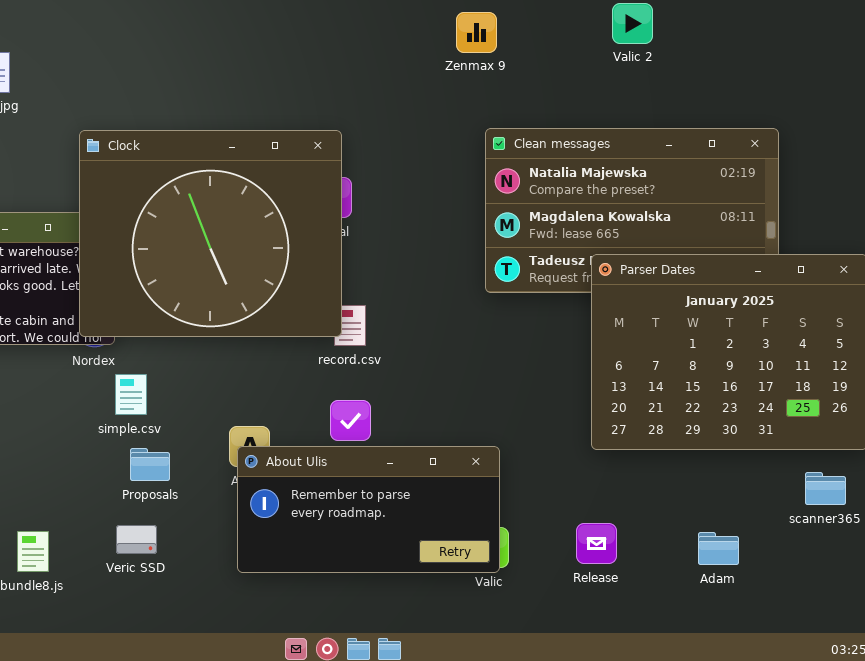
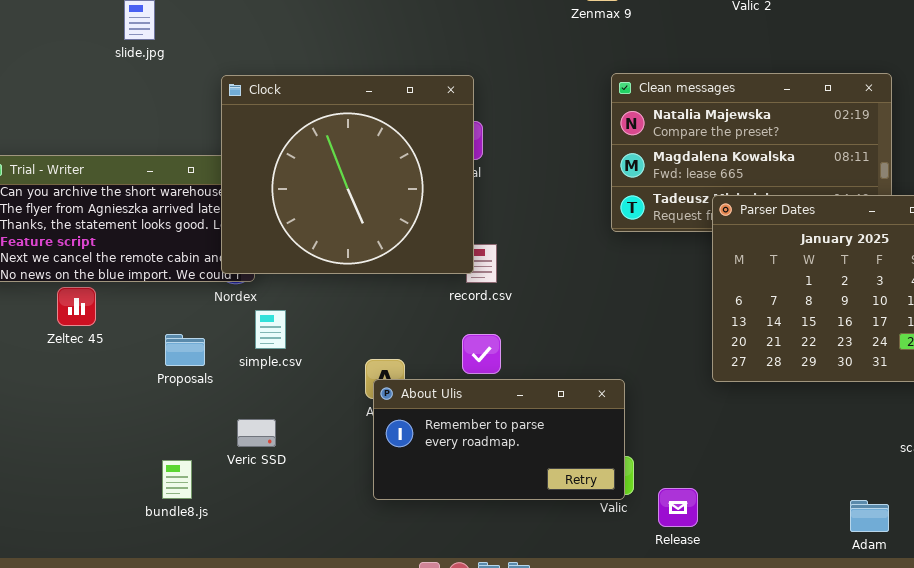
Proposals: [130,448,170,481] -> [165,334,205,366], moved
Release: [576,523,617,564] -> [658,488,698,527], moved
Veric SSD: [116,525,157,554] -> [237,419,276,447], moved
Adam: [698,532,739,565] -> [850,500,889,532], moved

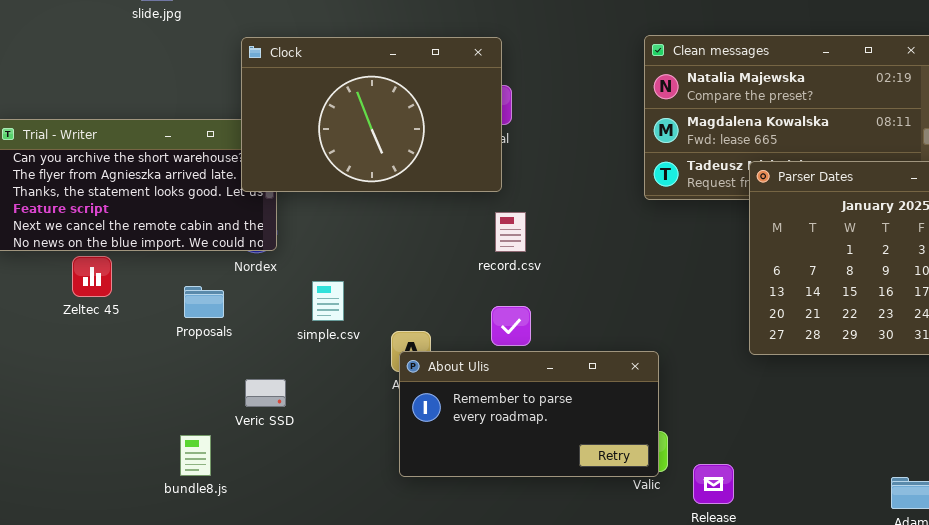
Clock: [221,75,474,274] -> [241,37,502,192], resized
simple.csv: [255,310,286,349] -> [312,281,344,321], moved
Proposals: [165,334,205,366] -> [184,286,224,318], moved
Veric SSD: [237,419,276,447] -> [245,379,286,407], moved

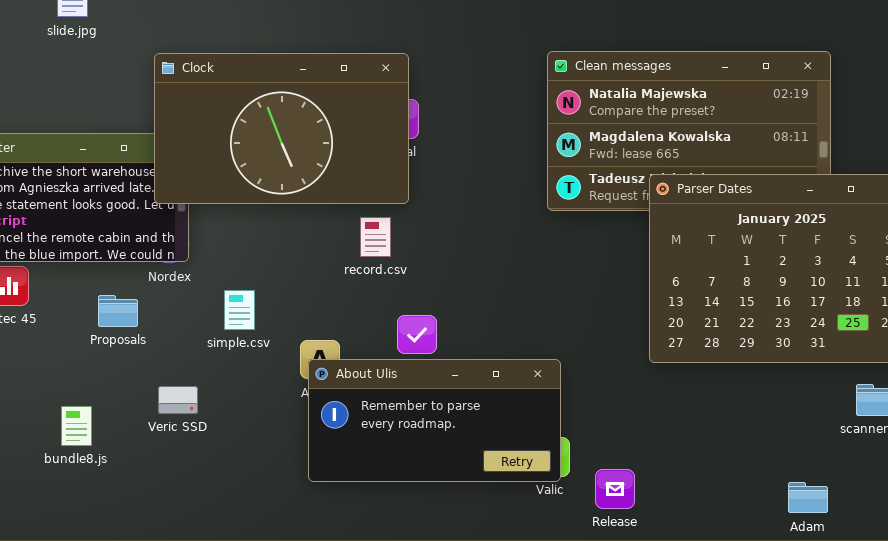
record.csv: [495,212,526,252] -> [360,217,391,257], moved
bundle8.js: [180,435,211,476] -> [61,406,92,446], moved

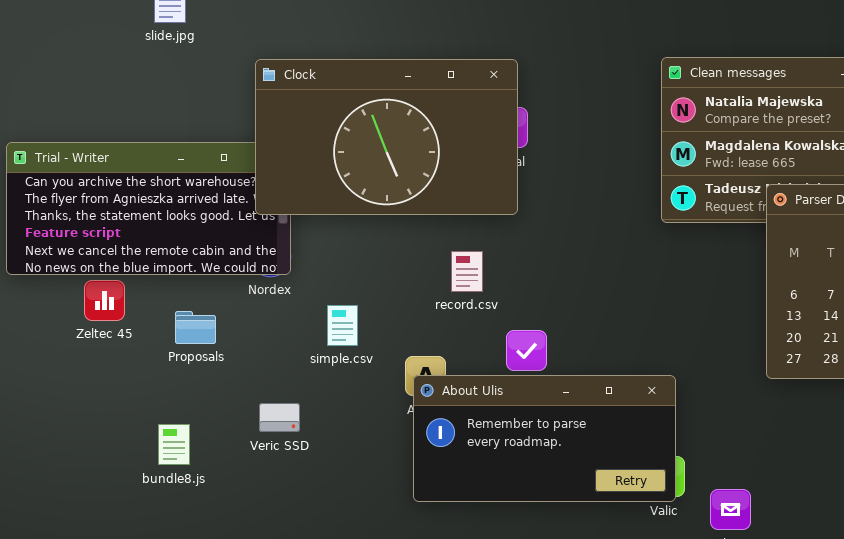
record.csv: [360,217,391,257] -> [451,251,483,292], moved
Proposals: [98,295,138,327] -> [175,311,216,344], moved

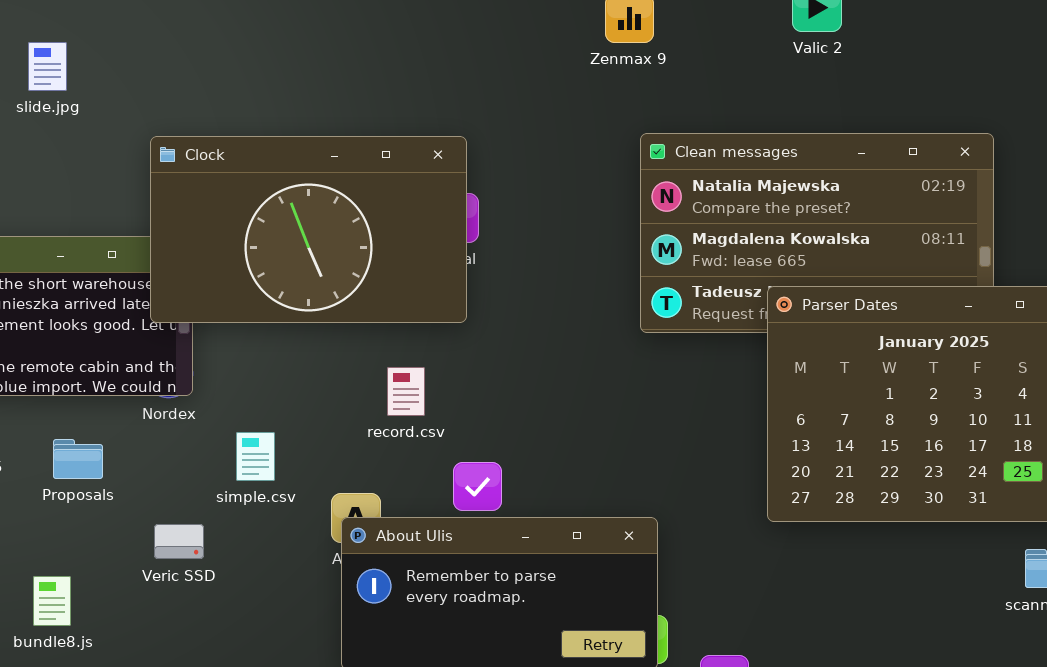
Veric SSD: [259,403,300,432] -> [154,524,204,559], moved

